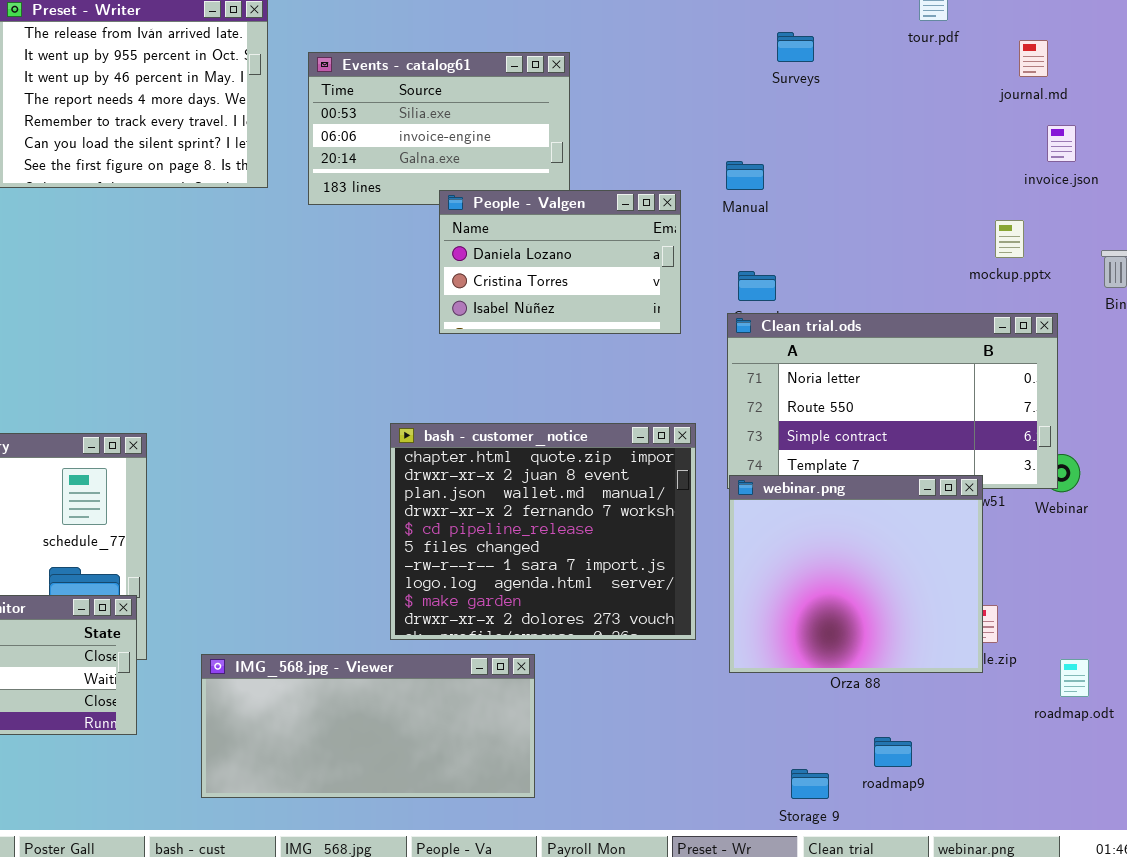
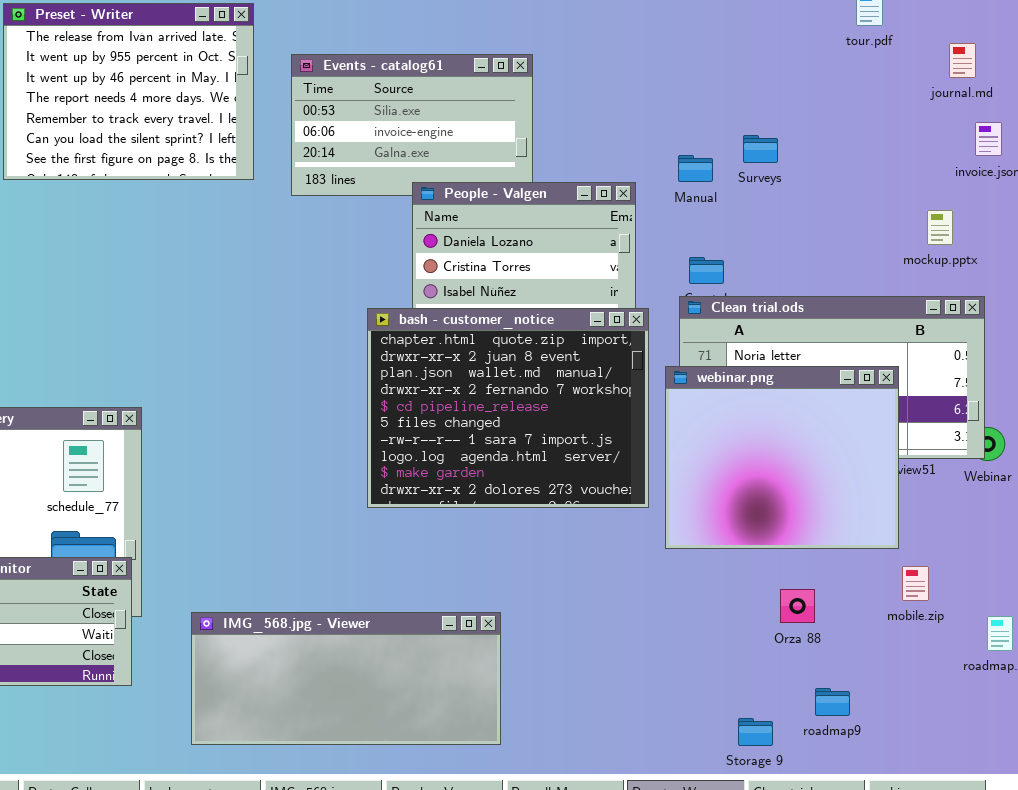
Surveys: [777,32,814,62] -> [743,135,778,163], moved
bash - customer_notice: [390,423,696,640] -> [367,308,649,508], moved
webinar.png: [729,475,983,673] -> [665,366,899,549], moved

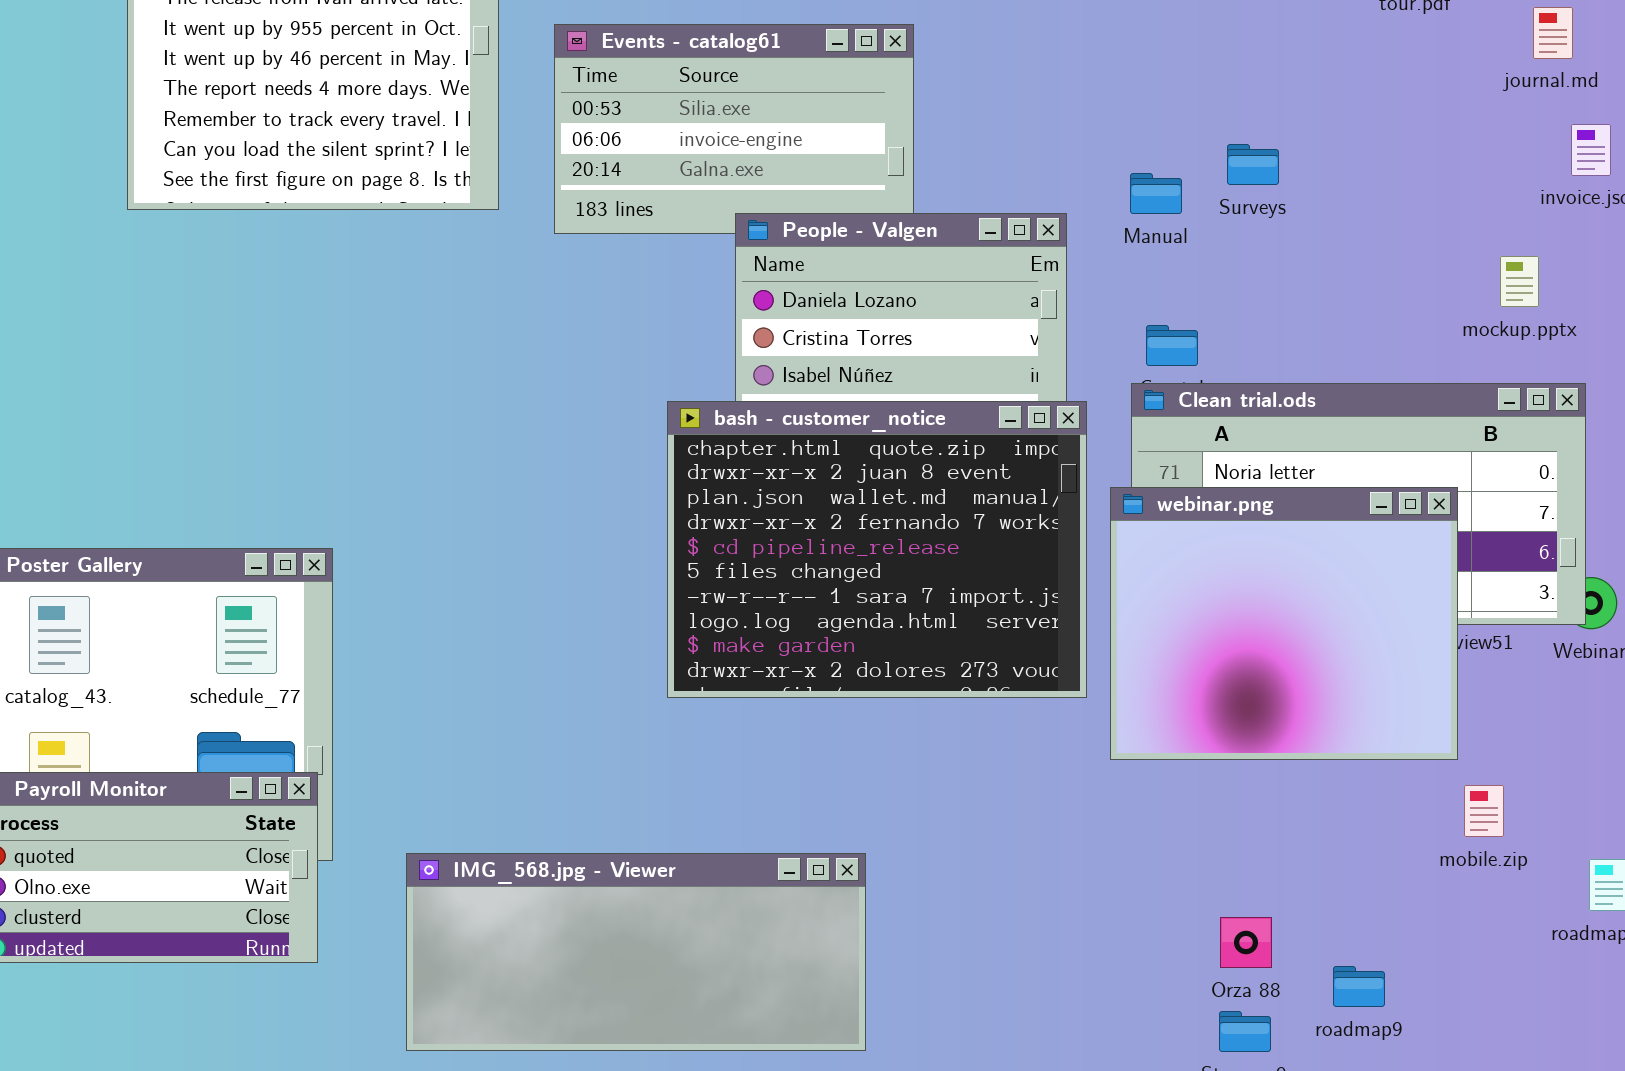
Orza 88: [780,589,815,623] -> [1220,917,1272,968], moved

